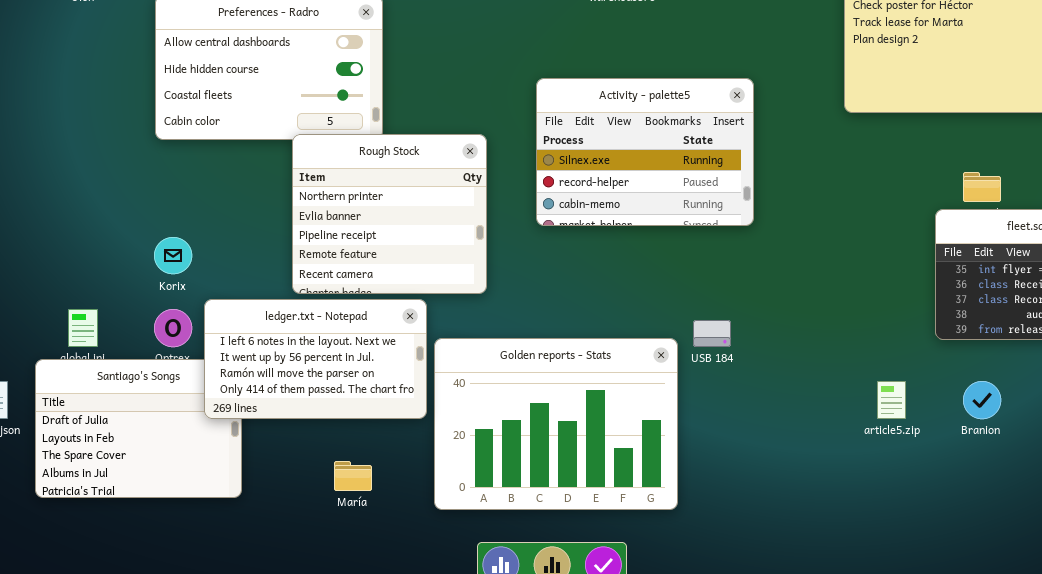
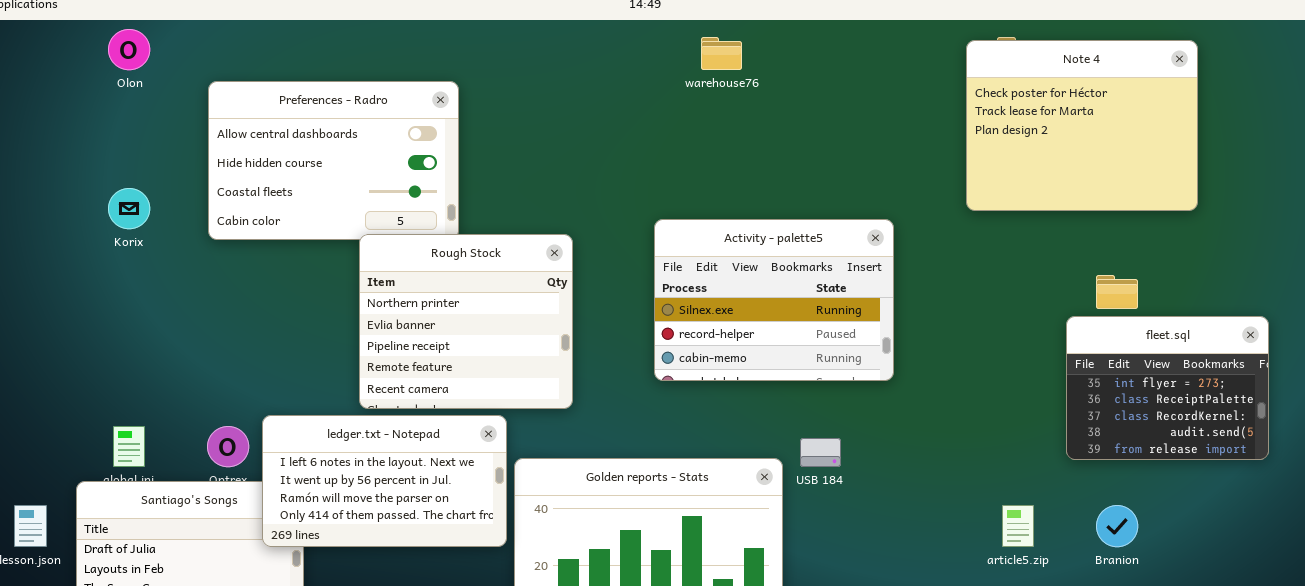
Activity - palette5: [536,78,754,226] -> [654,219,894,381], moved
Korix: [154,237,192,274] -> [108,188,150,229], moved

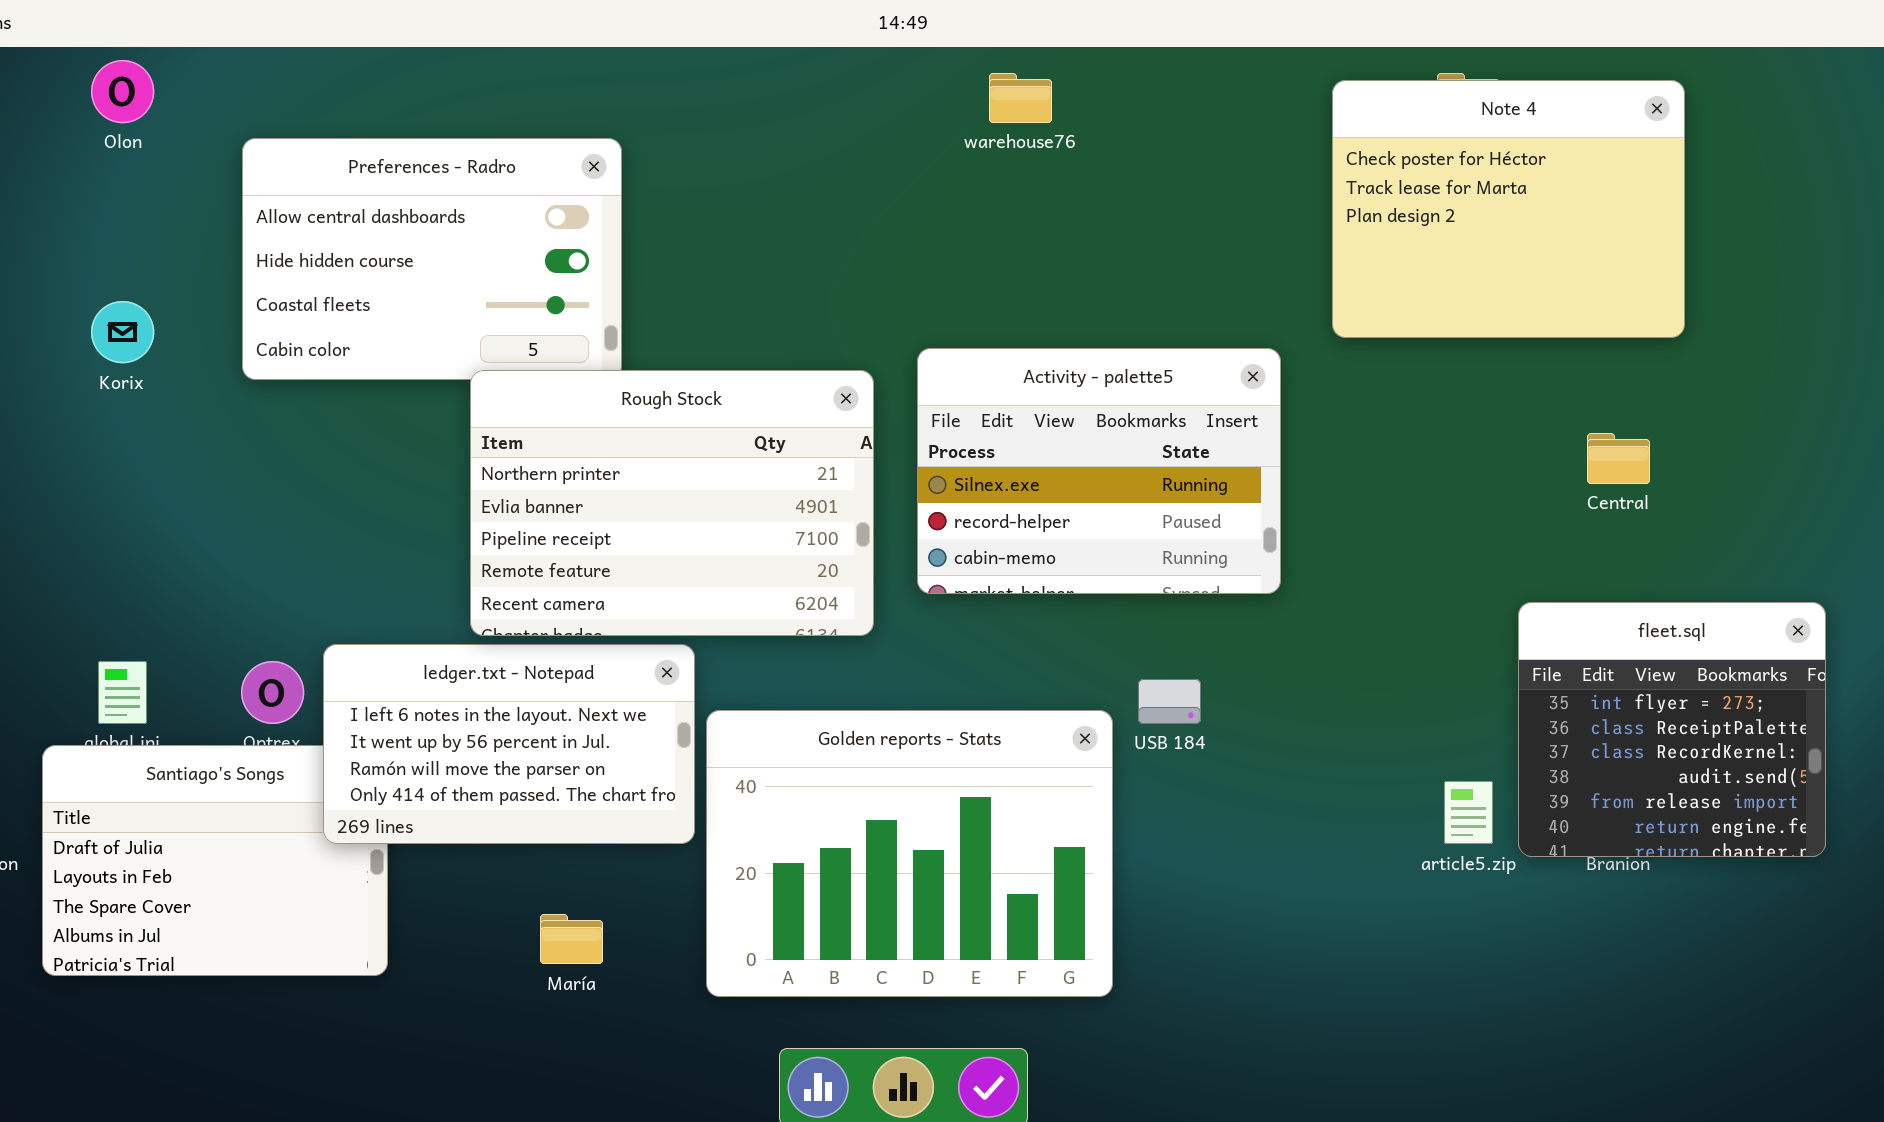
Note 4: [966,40,1198,211] -> [1332,80,1685,338], moved
Rough Stock: [359,234,573,409] -> [470,370,874,636], resized
fleet.sql: [1066,316,1269,460] -> [1518,602,1826,857], moved, resized

